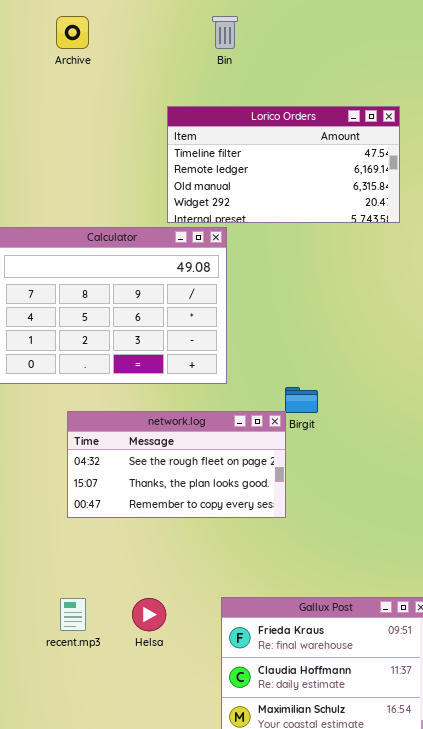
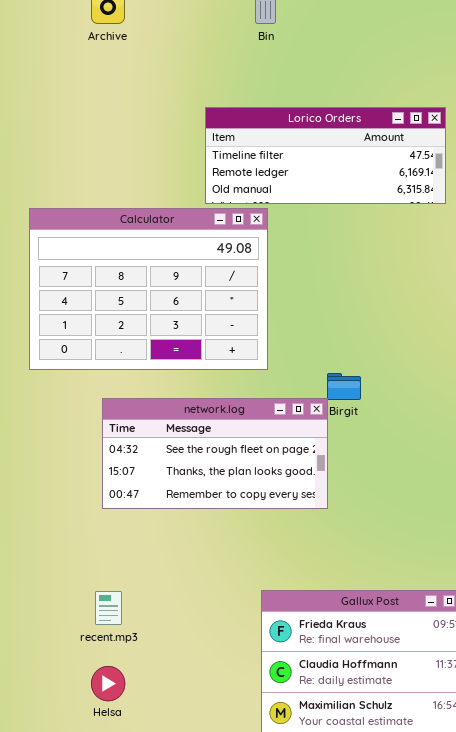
Lorico Orders: [167,106,400,223] -> [205,107,446,204], resized
Helsa: [132,598,166,631] -> [91,666,125,701], moved

